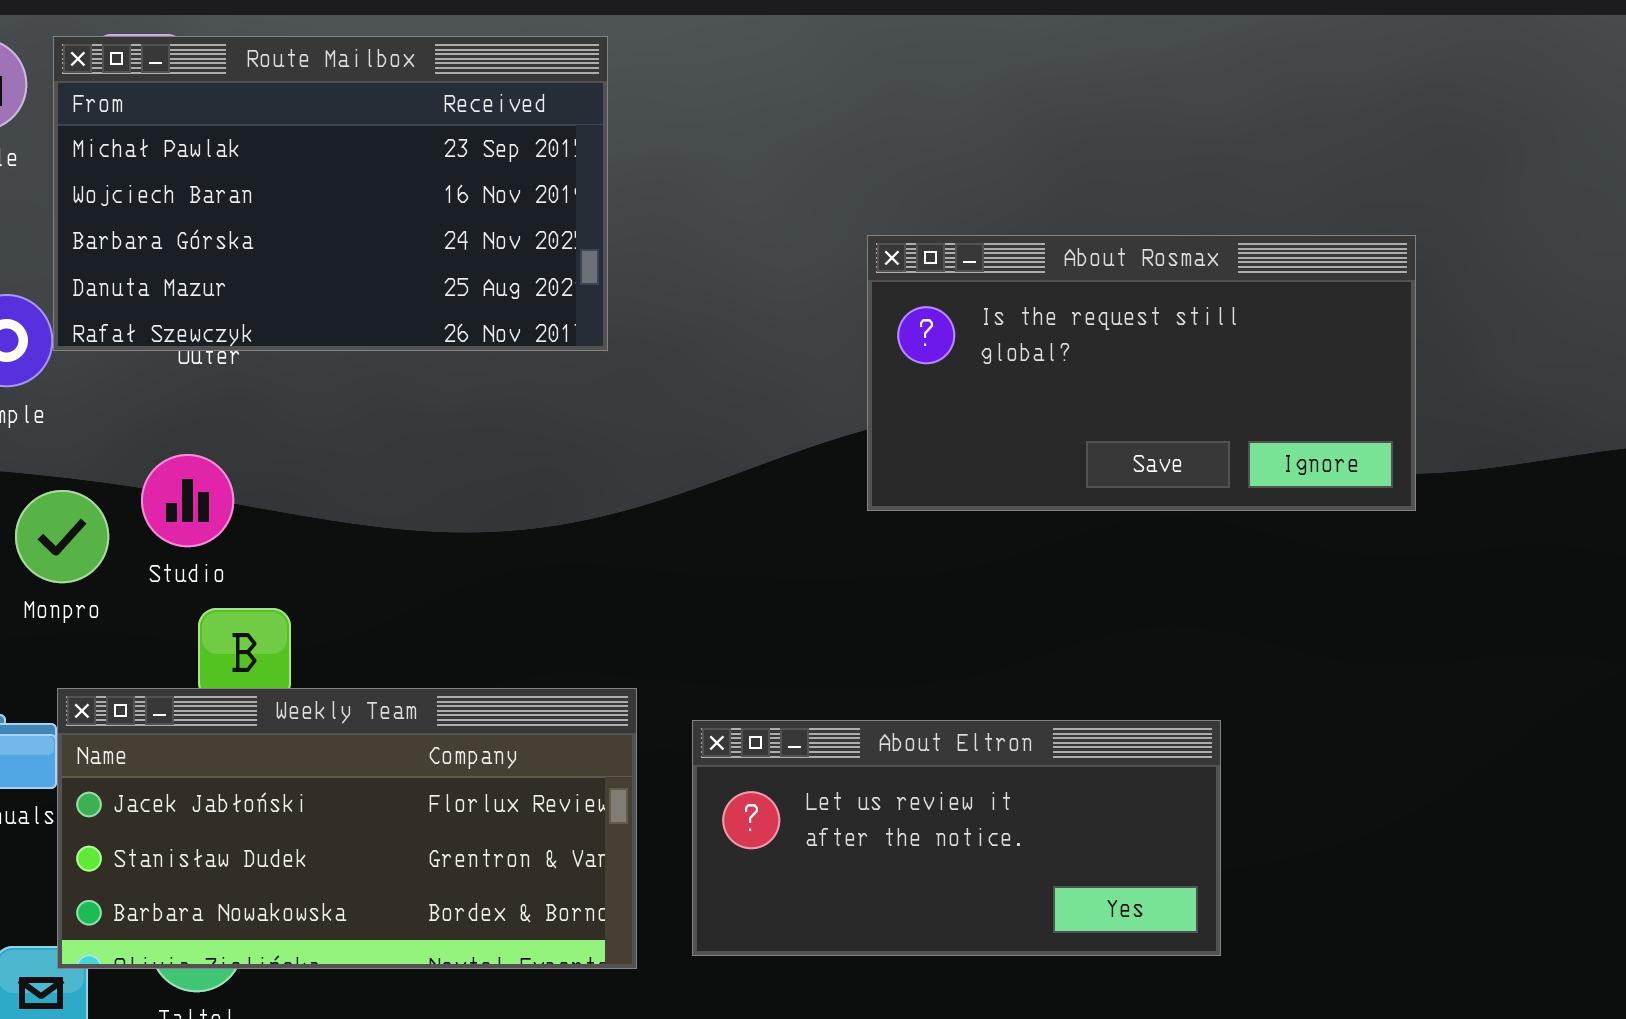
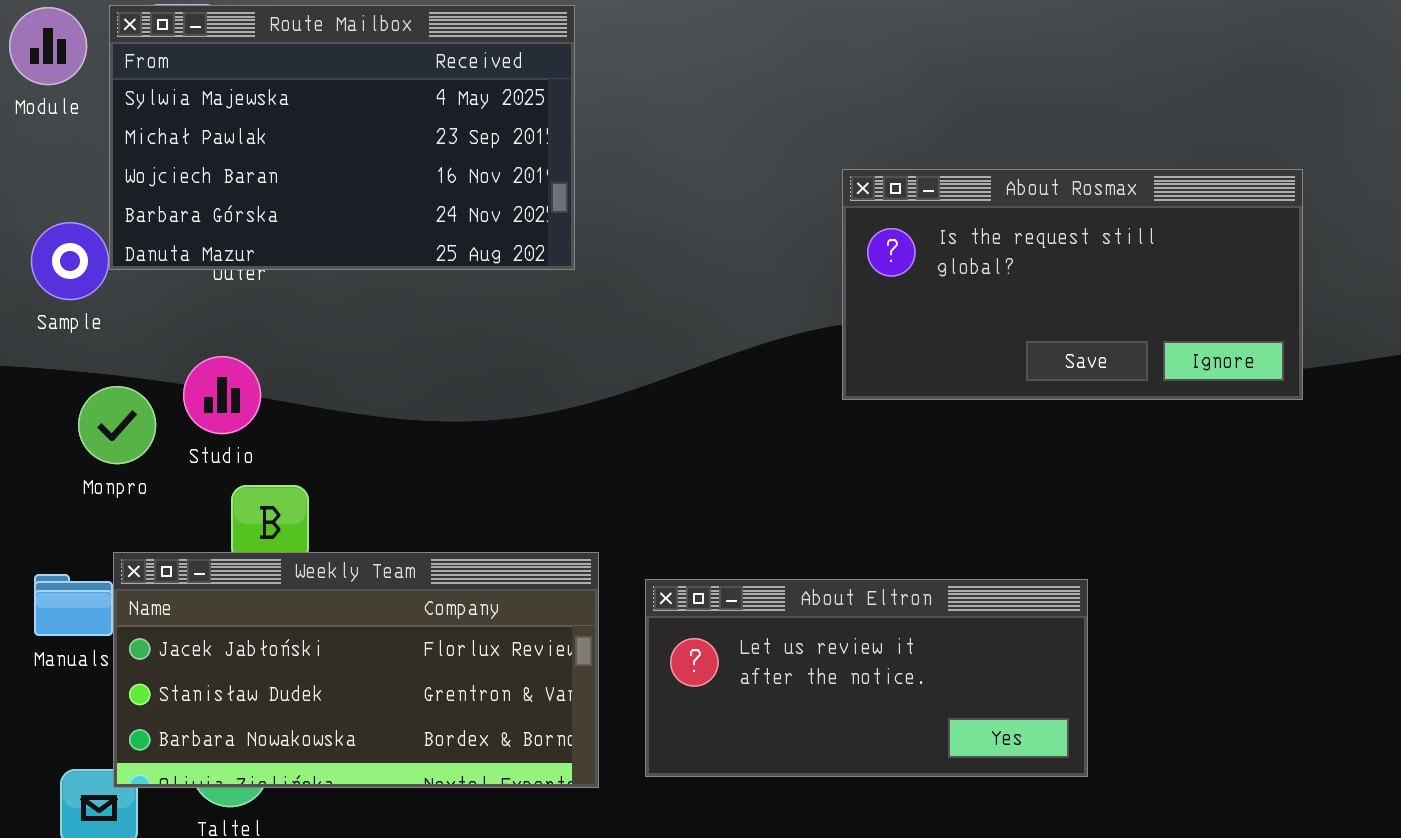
Route Mailbox: [53,36,608,351] -> [109,5,575,270], scrolled up 1 row
About Rosmax: [867,235,1416,511] -> [842,169,1303,400], moved

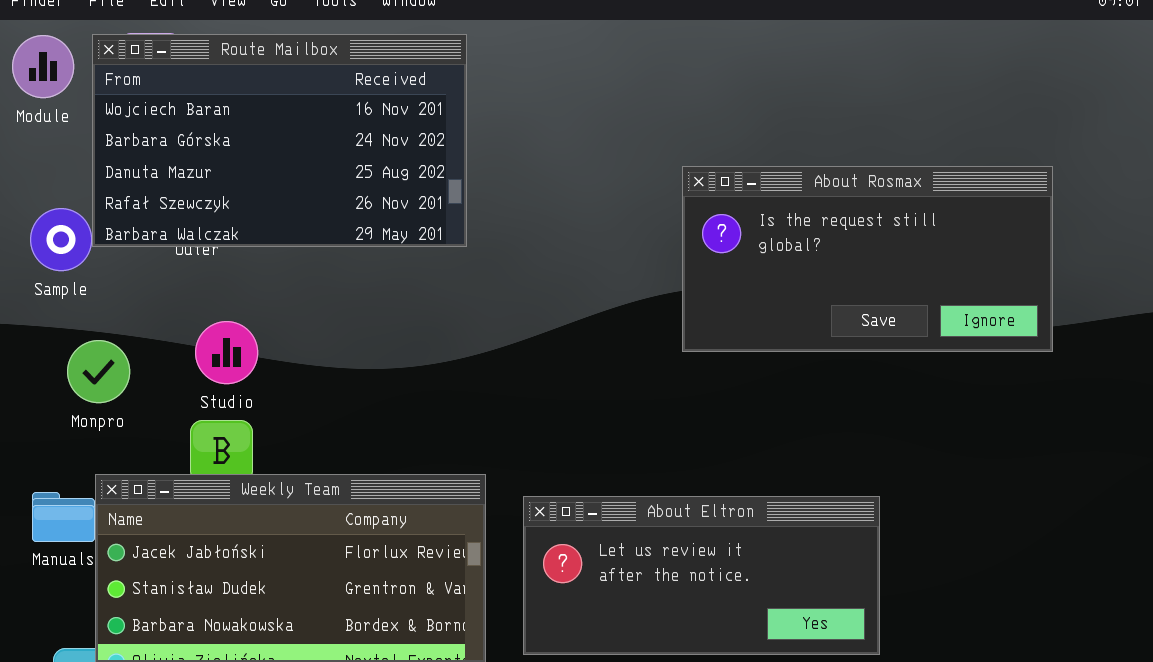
Route Mailbox: [109,5,575,270] -> [92,34,467,247], scrolled down 2 rows
Studio: [183,356,261,434] -> [195,321,258,384], moved

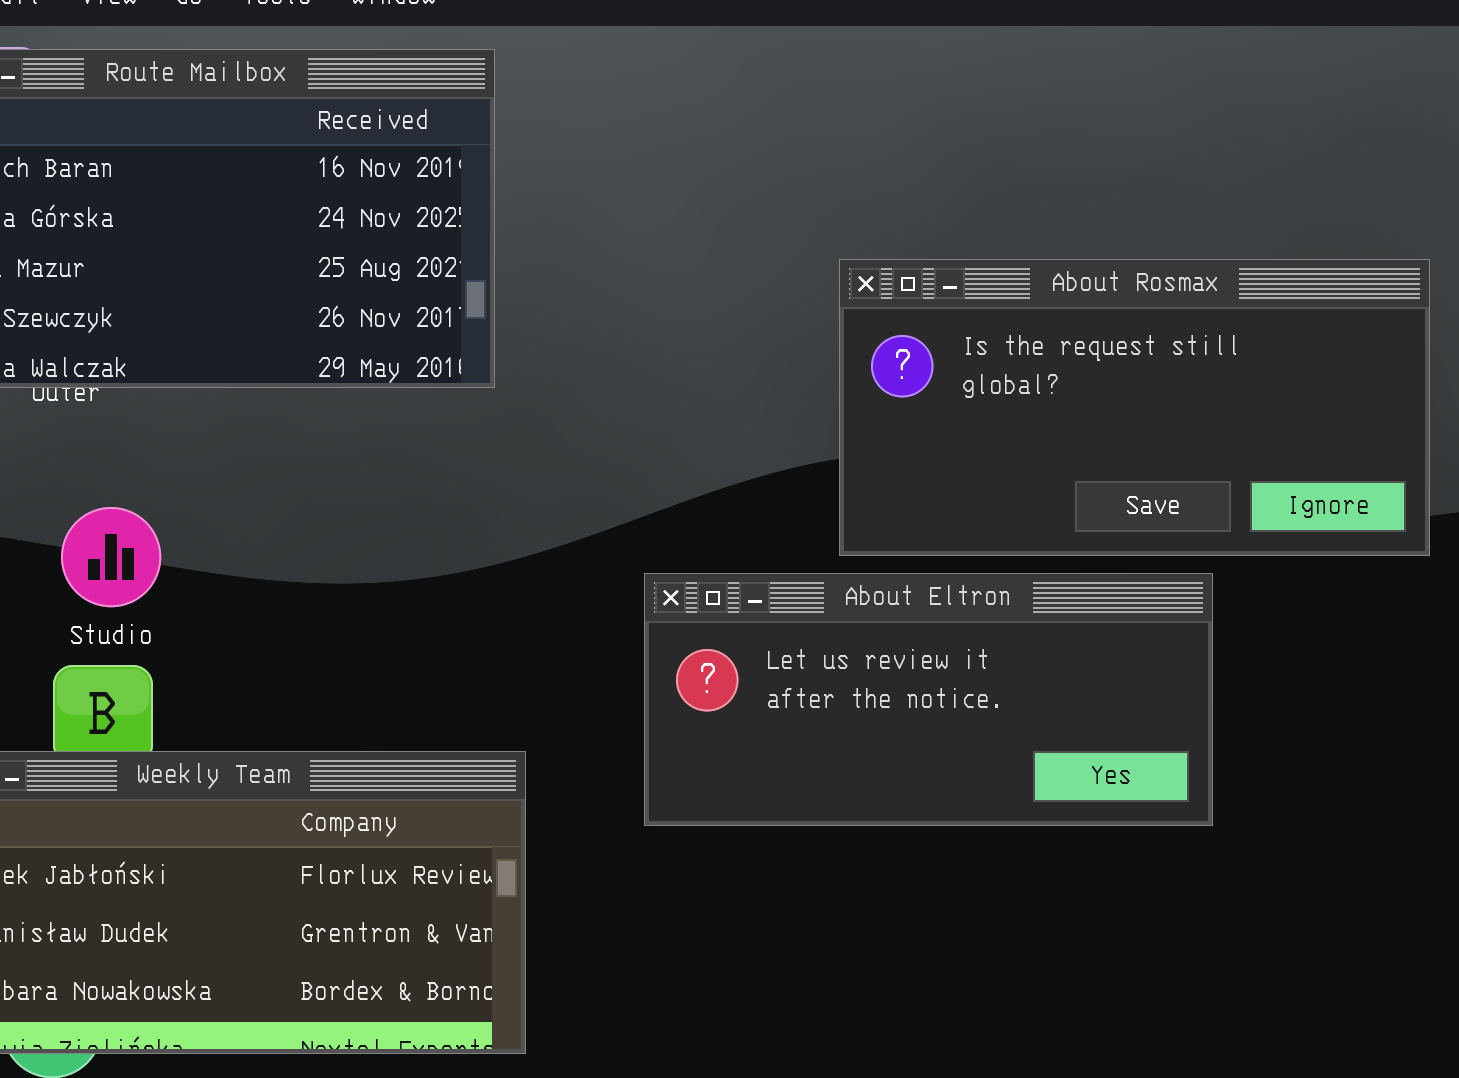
About Eltron: [523,496,880,655] -> [644,573,1213,826], moved

